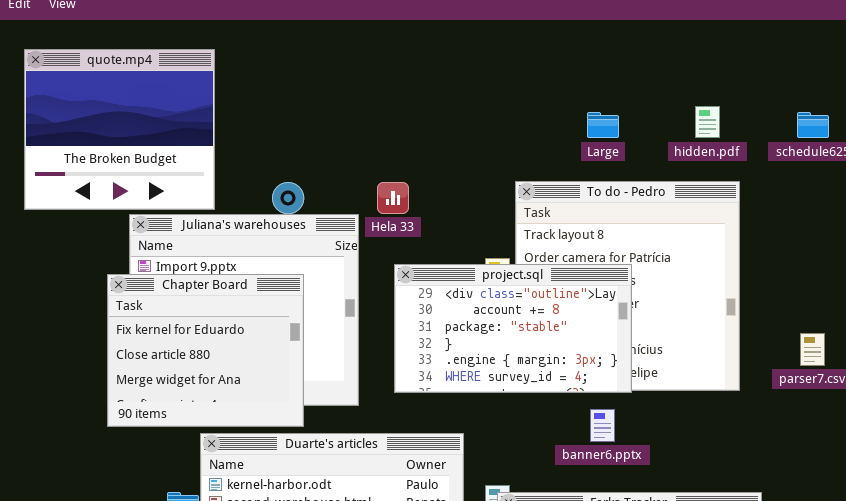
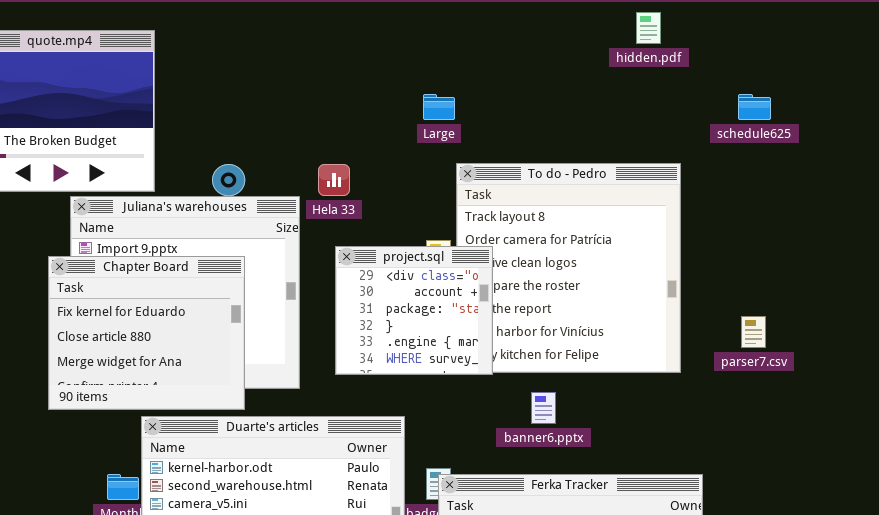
hidden.pdf: [695,106,720,138] -> [636,12,661,44], moved
Large: [587,112,619,138] -> [423,94,455,120], moved
project.sql: [394,264,632,393] -> [335,246,493,375], resized

